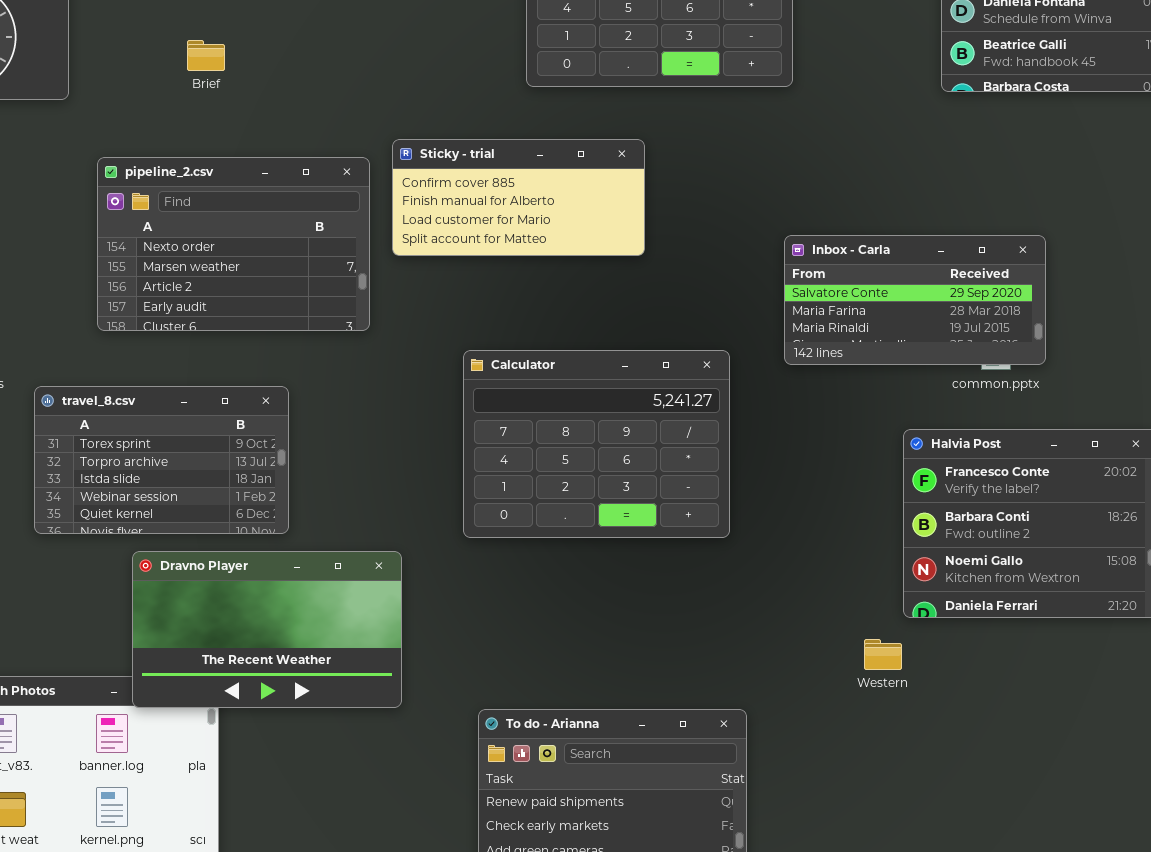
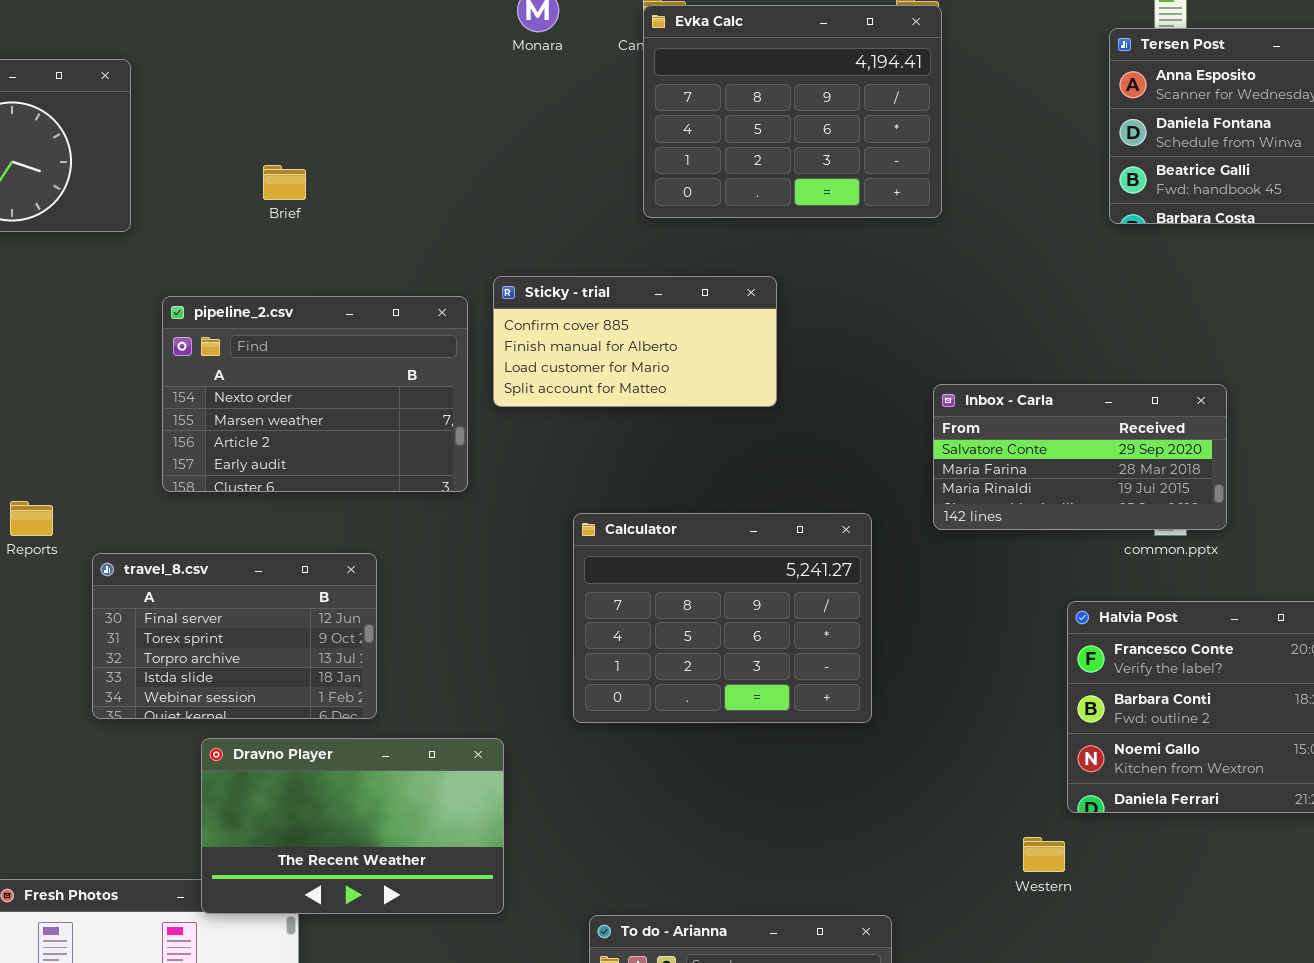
travel_8.csv: [34,386,289,534] -> [92,553,377,719], scrolled up 1 row

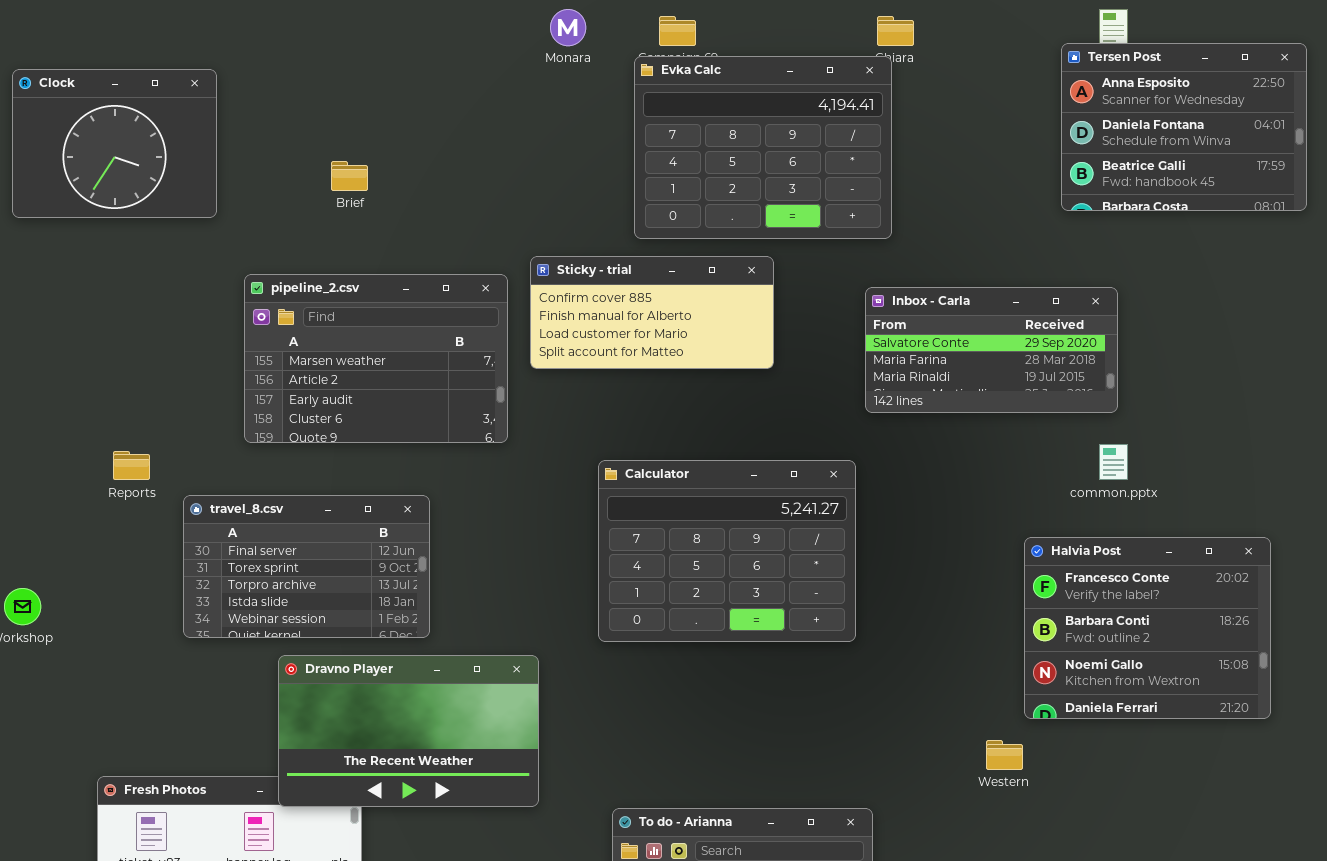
Evka Calc: [643,5,942,218] -> [634,56,892,239], moved
pipeline_2.csv: [162,296,468,492] -> [244,274,508,443], scrolled down 1 row
Inbox - Carla: [933,384,1227,530] -> [865,287,1118,413], moved

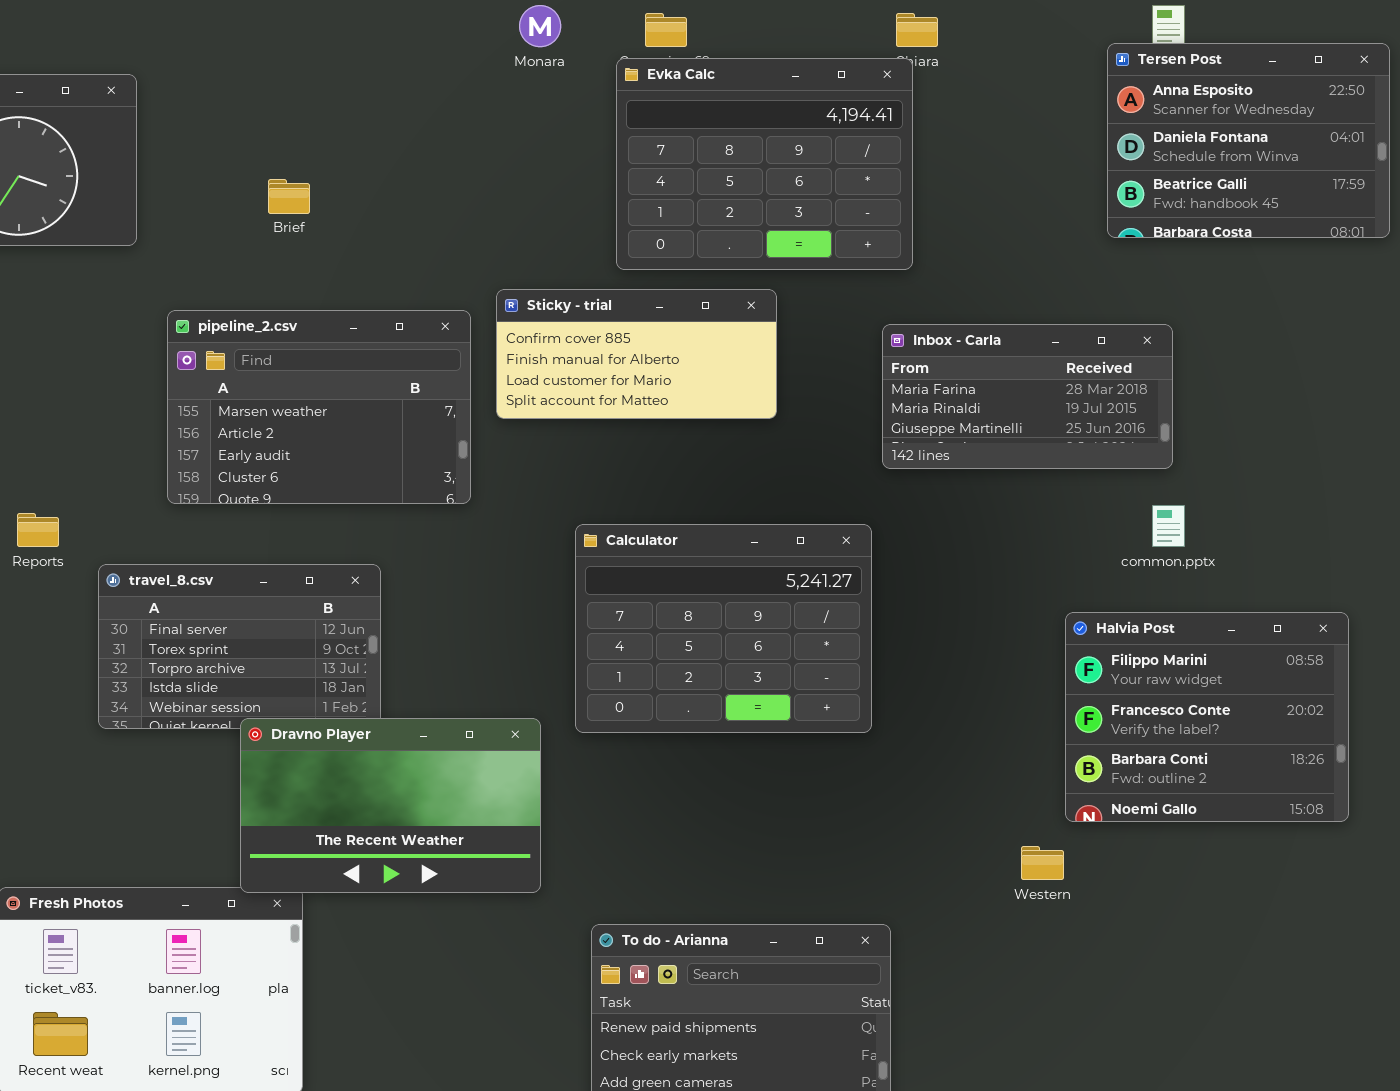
Inbox - Carla: [865,287,1118,413] -> [882,324,1173,469], scrolled down 1 row
Halvia Post: [1024,537,1271,719] -> [1065,612,1349,822], scrolled up 1 row
Dravno Player: [278,655,539,807] -> [240,718,541,893], moved

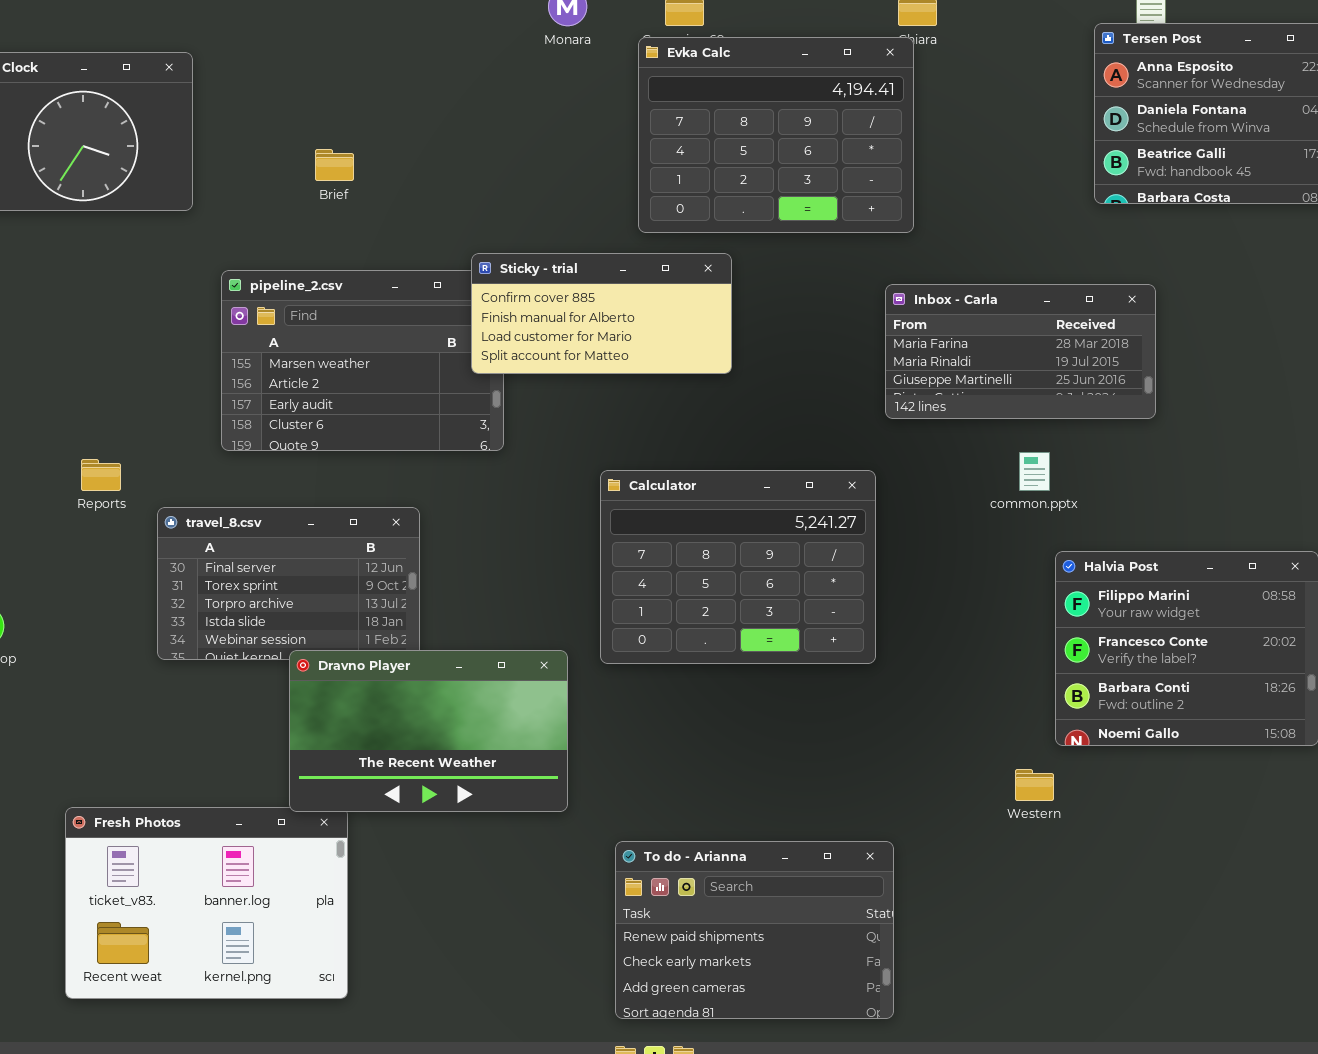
Sticky - trial: [496,289,777,419] -> [471,253,732,374], moved
common.pptx: [1152,505,1185,547] -> [1019,452,1050,491], moved

